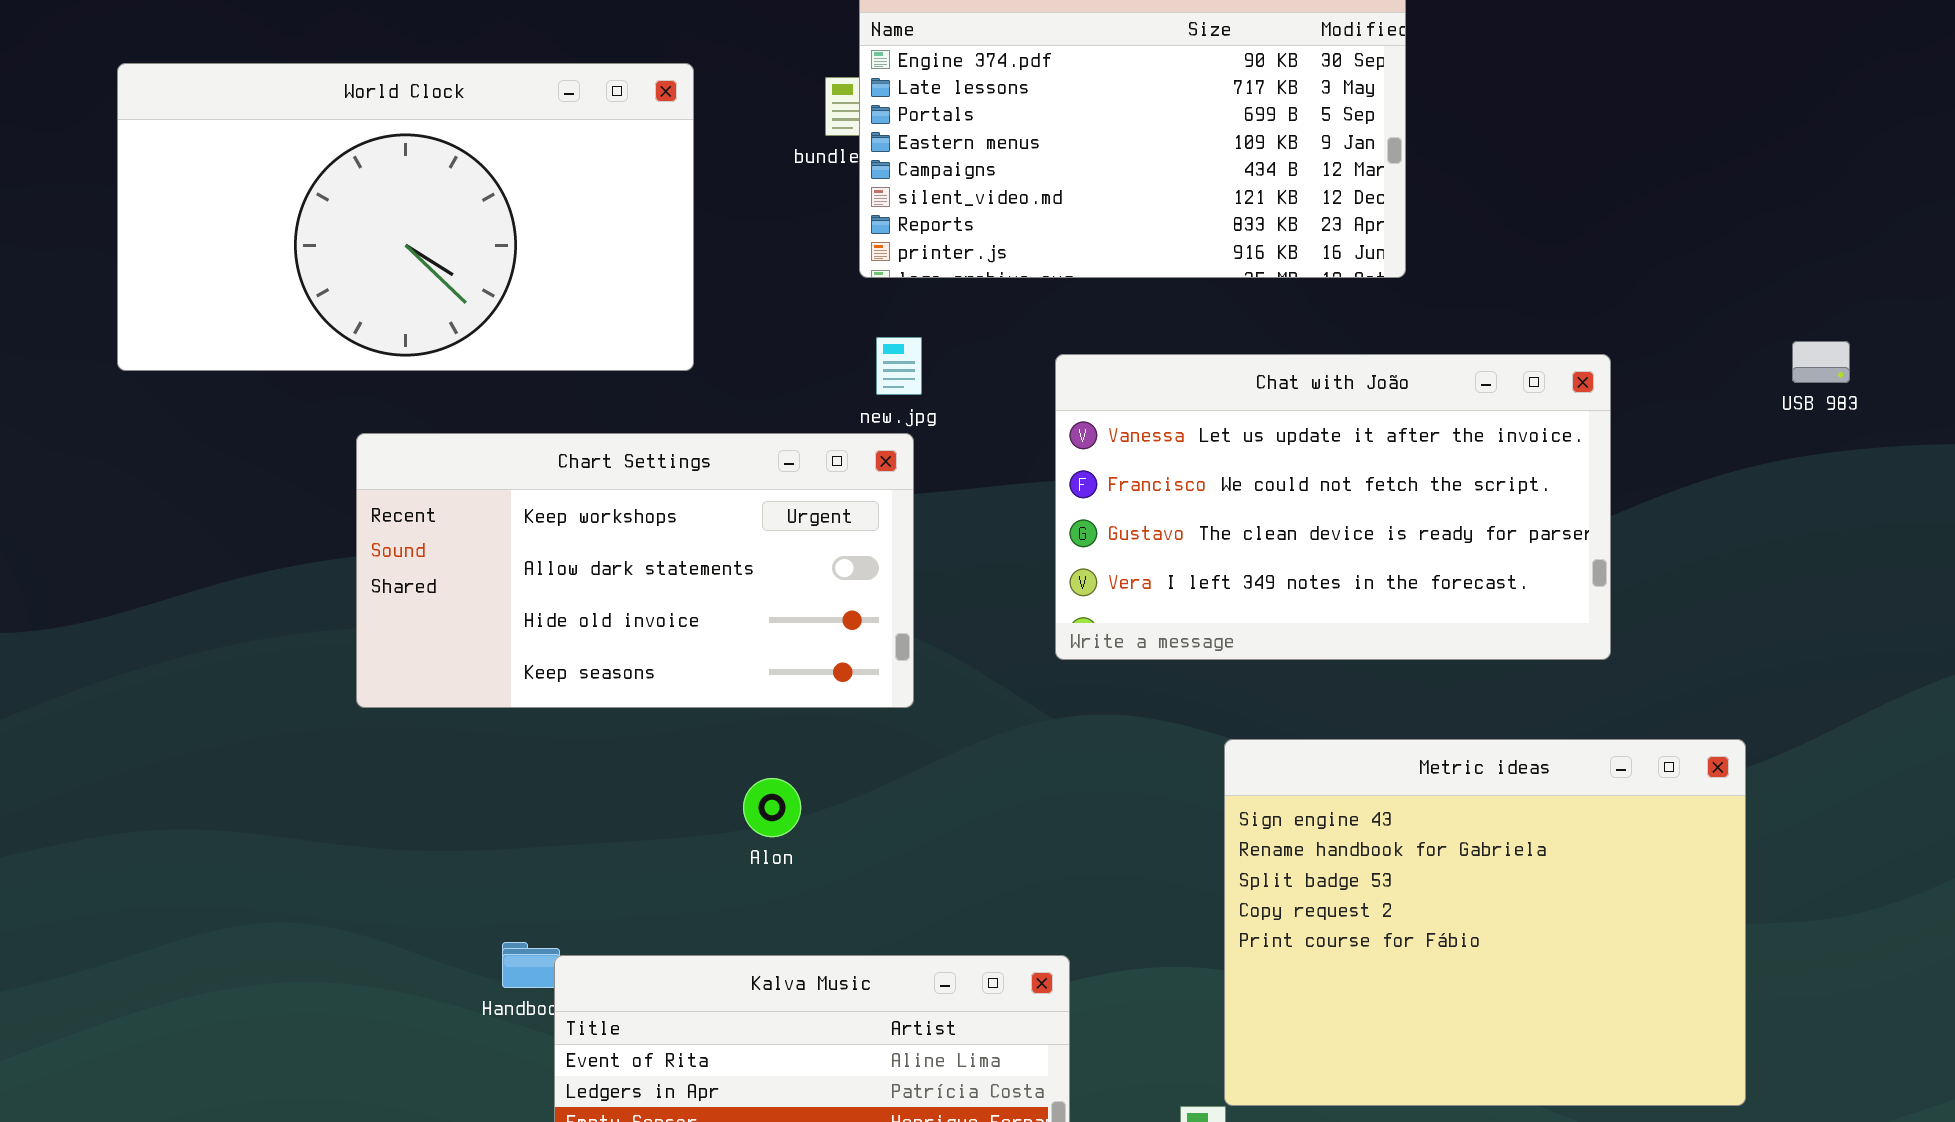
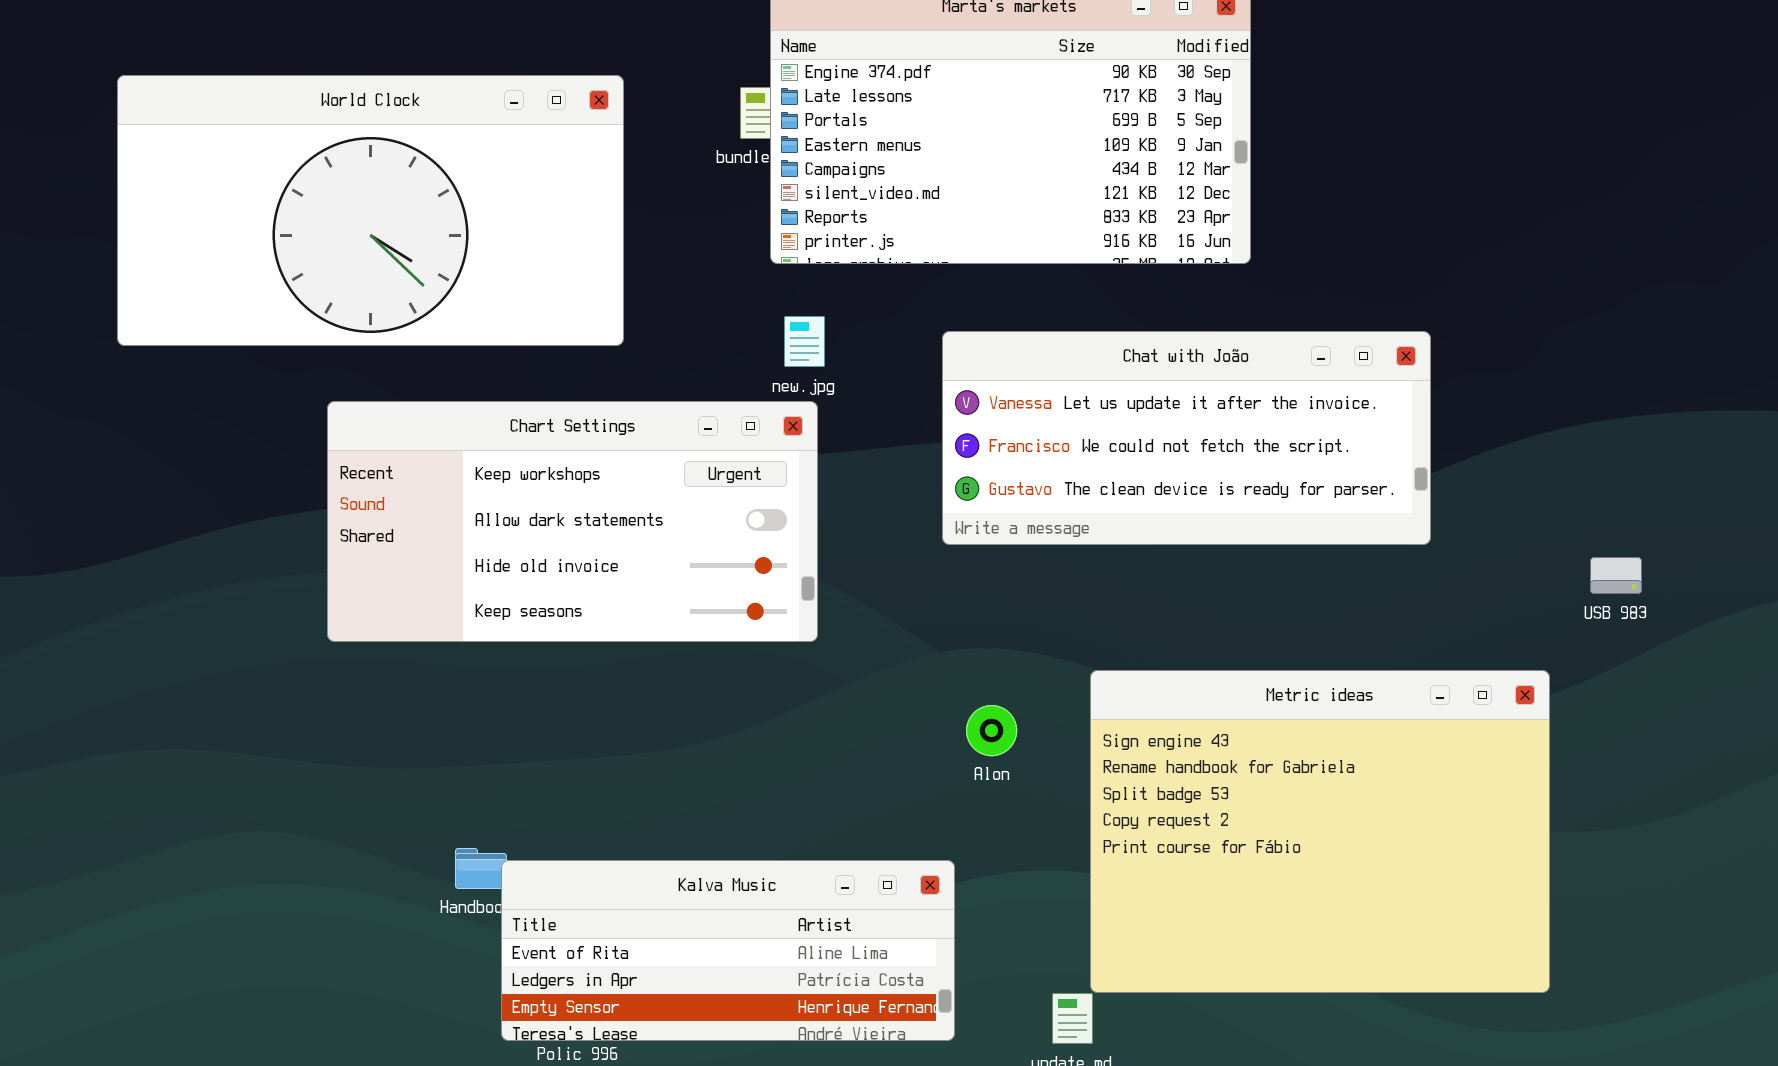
USB 983: [1792,341,1850,383] -> [1590,557,1642,594], moved
Chat with João: [1055,354,1611,660] -> [942,331,1431,545], resized
Alon: [743,778,801,837] -> [966,705,1017,756], moved

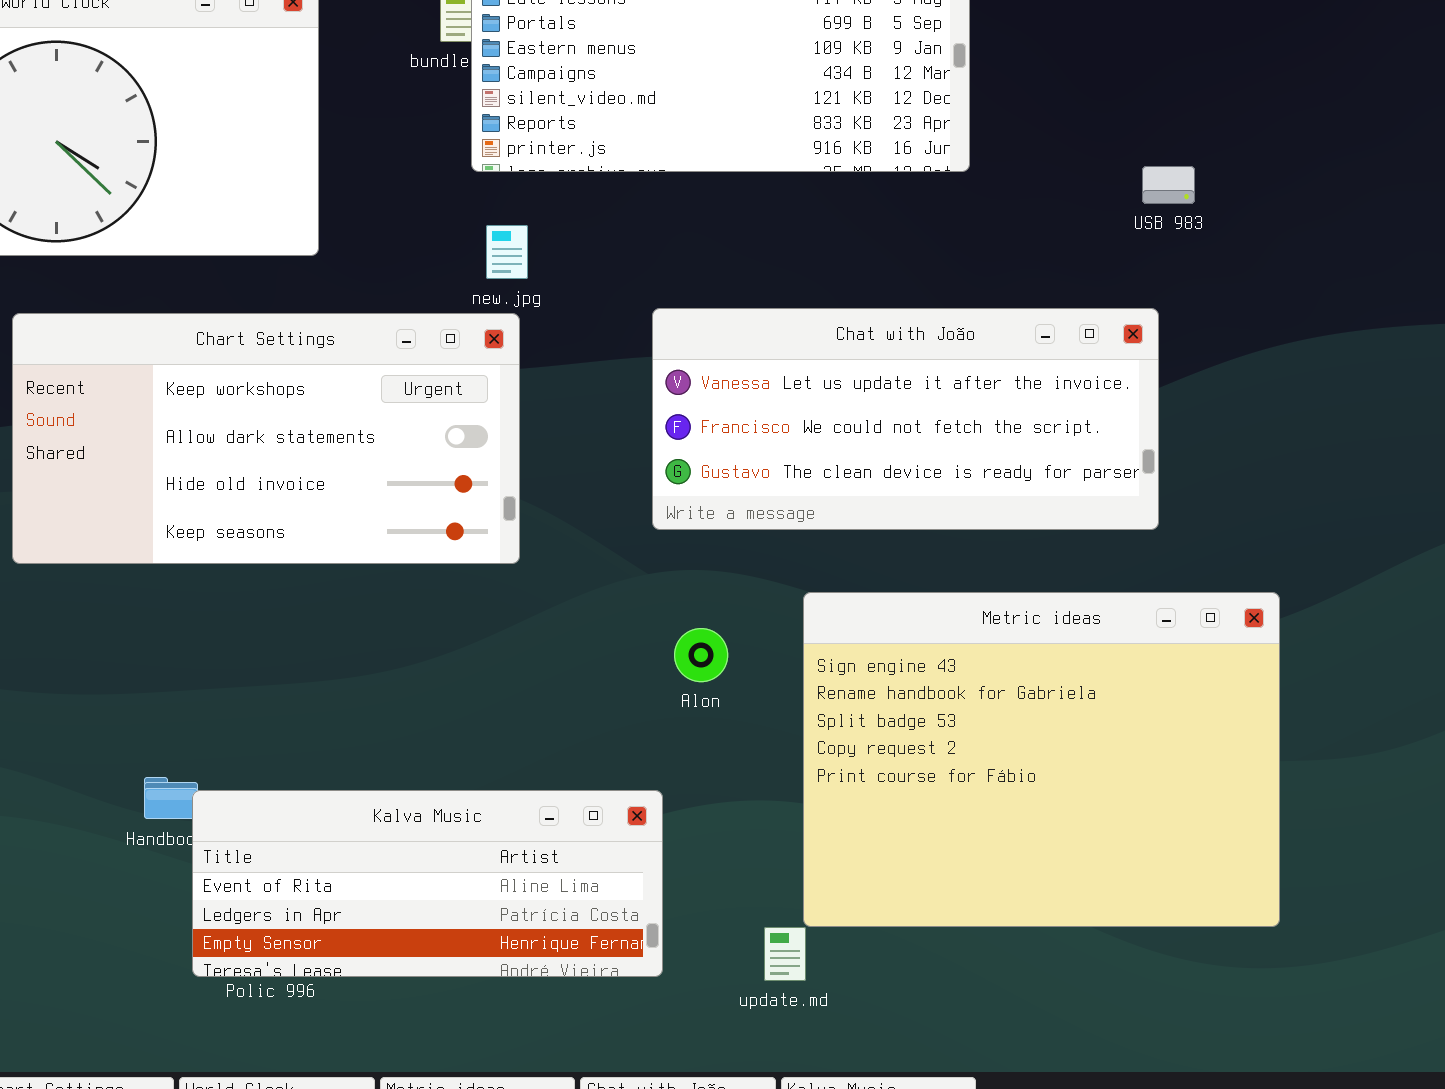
Chat with João: [942,331,1431,545] -> [652,308,1159,530], moved
USB 983: [1590,557,1642,594] -> [1142,166,1195,204], moved

